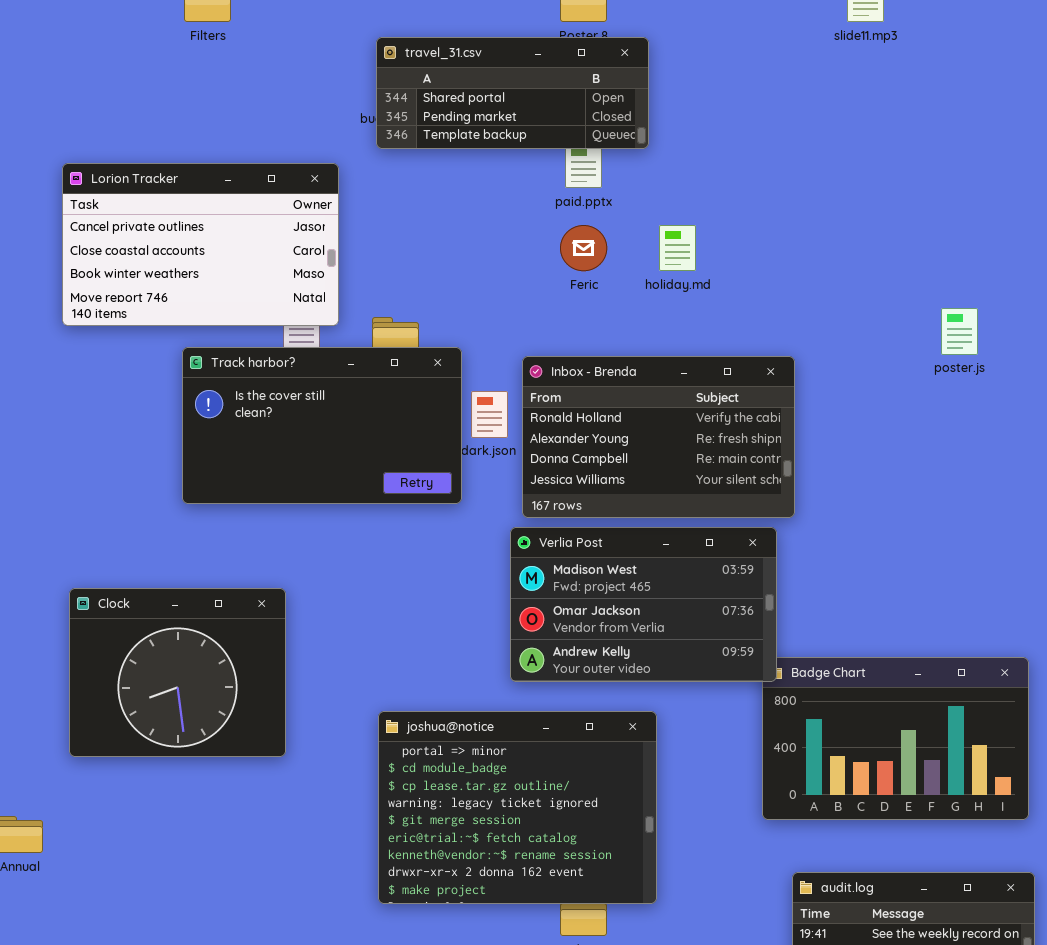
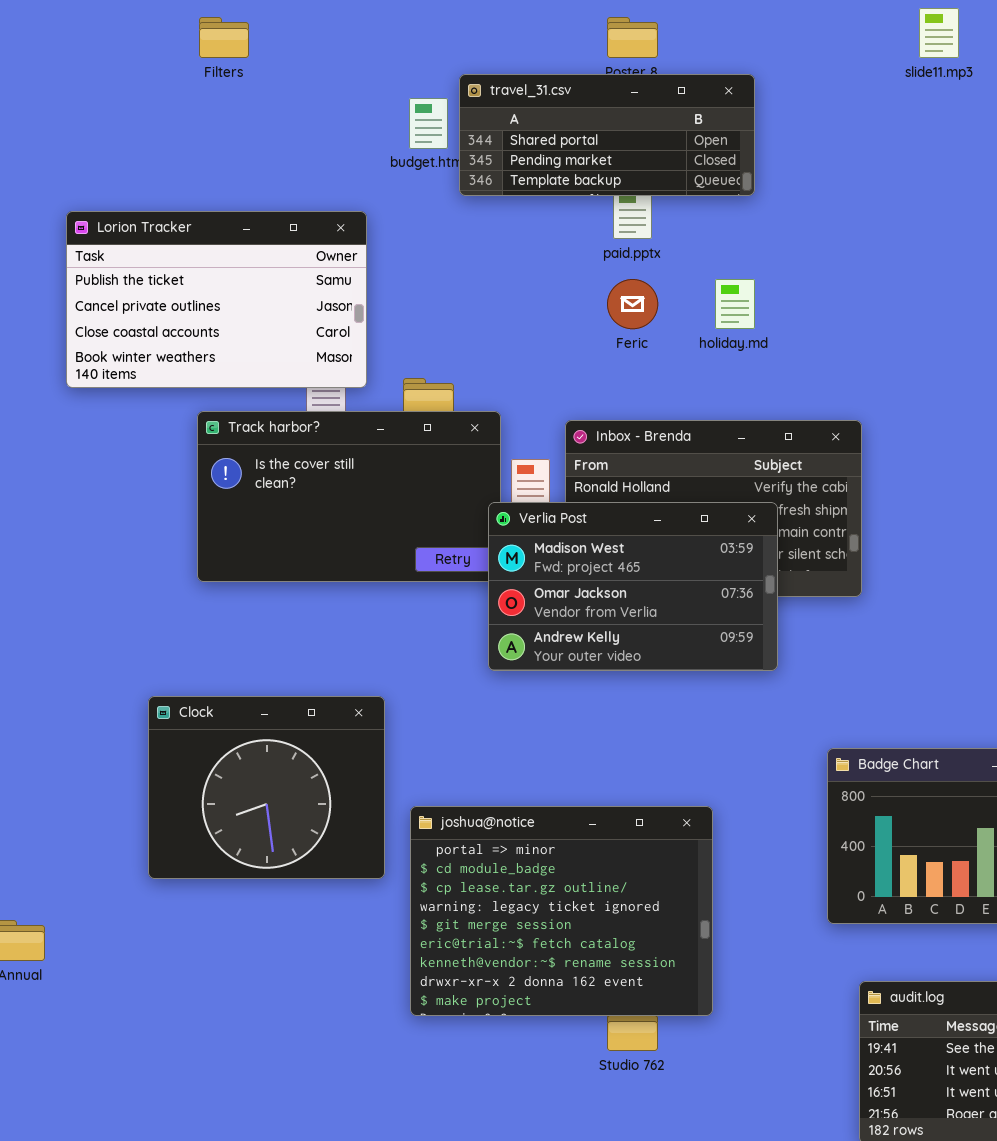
travel_31.csv: [376,37,649,149] -> [459,74,755,196], moved
Lorion Tracker: [62,163,339,326] -> [66,211,367,388], scrolled up 1 row
Verlia Post: [510,527,777,682] -> [488,502,778,671], moved
Clock: [69,588,286,757] -> [148,696,385,879], moved

